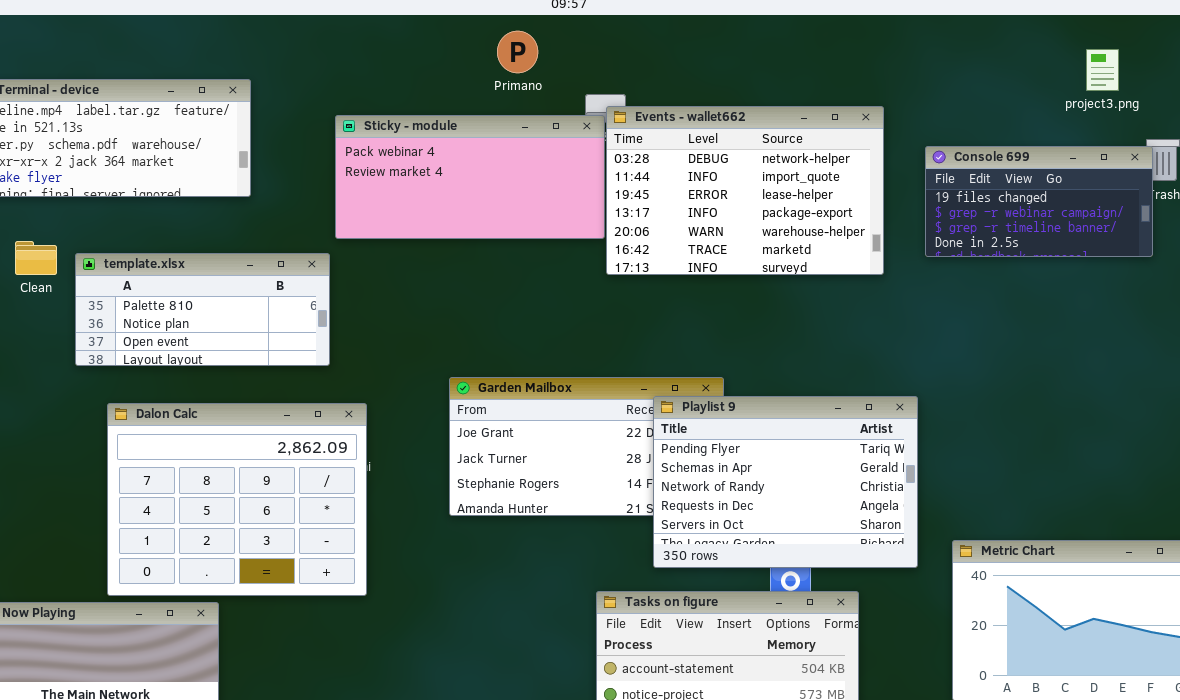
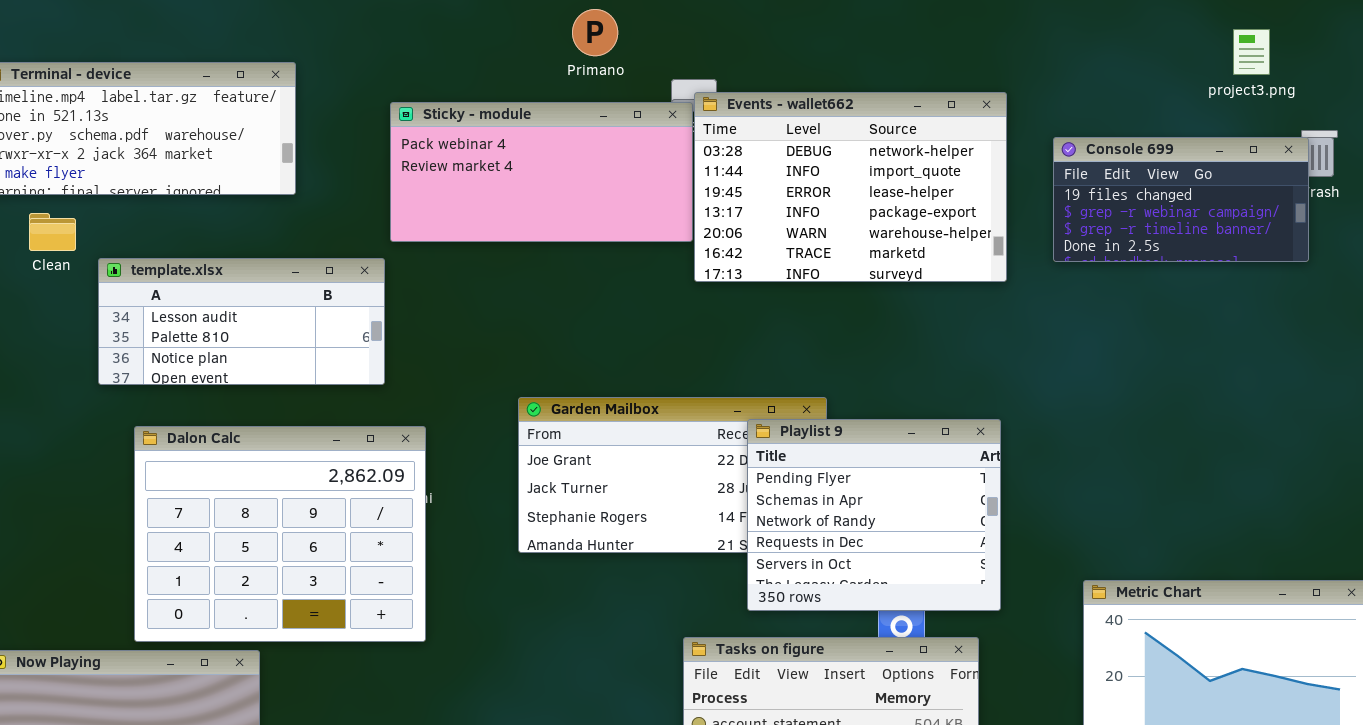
Clean: [15,241,57,275] -> [29,213,76,251], moved
template.xlsx: [75,253,330,366] -> [98,258,385,385], scrolled up 1 row
Playlist 9: [653,396,918,568] -> [747,419,1001,611], resized

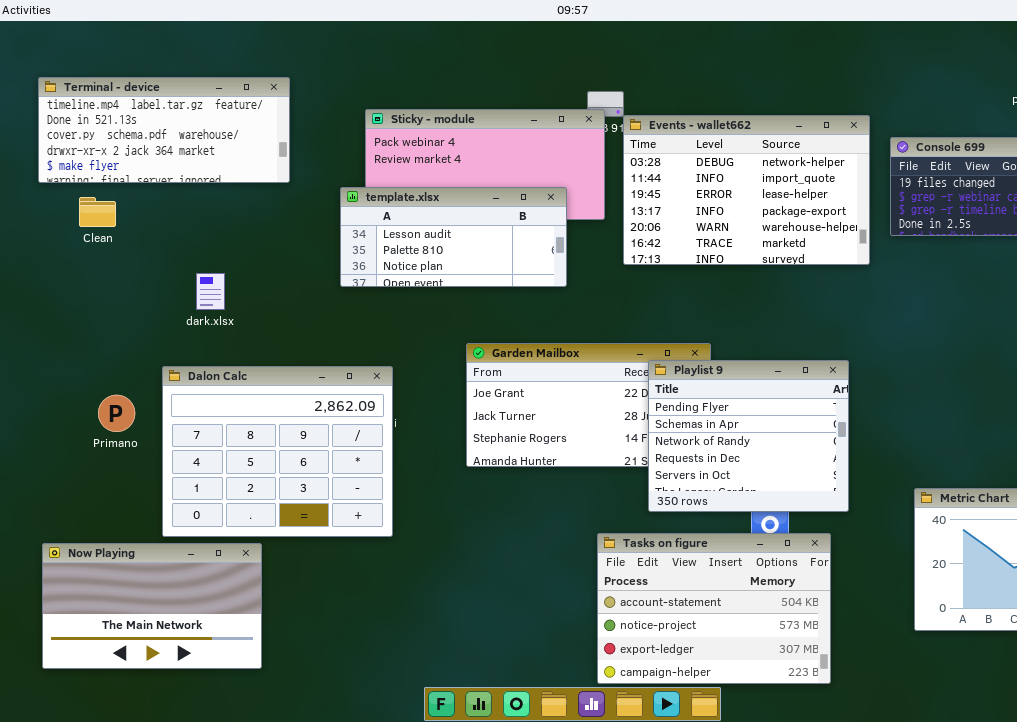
Primano: [572,9,618,56] -> [98,395,135,432], moved
Events - wallet662: [694,92,1007,282] -> [623,115,870,265], moved
template.xlsx: [98,258,385,385] -> [340,187,567,287], moved

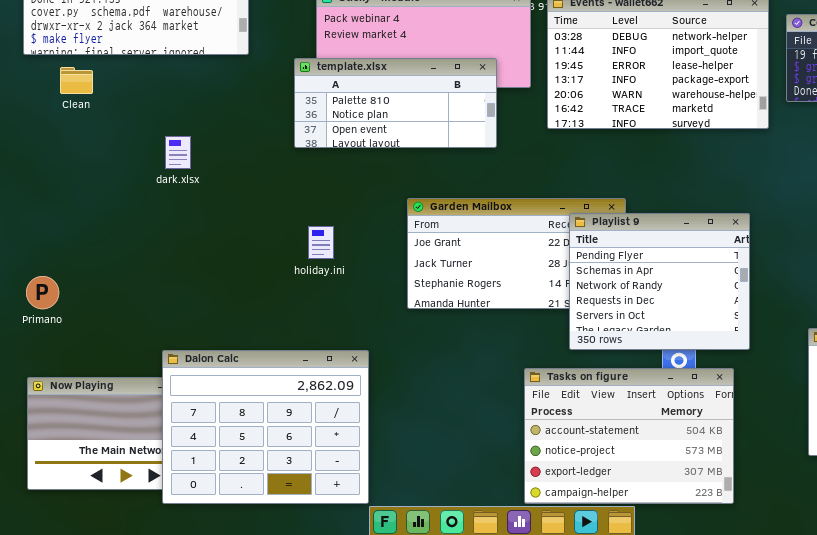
template.xlsx: [340,187,567,287] -> [294,58,497,148], scrolled down 1 row
Dalon Calc: [162,366,393,537] -> [162,350,369,504], moved
Primano: [98,395,135,432] -> [26,276,59,309], moved

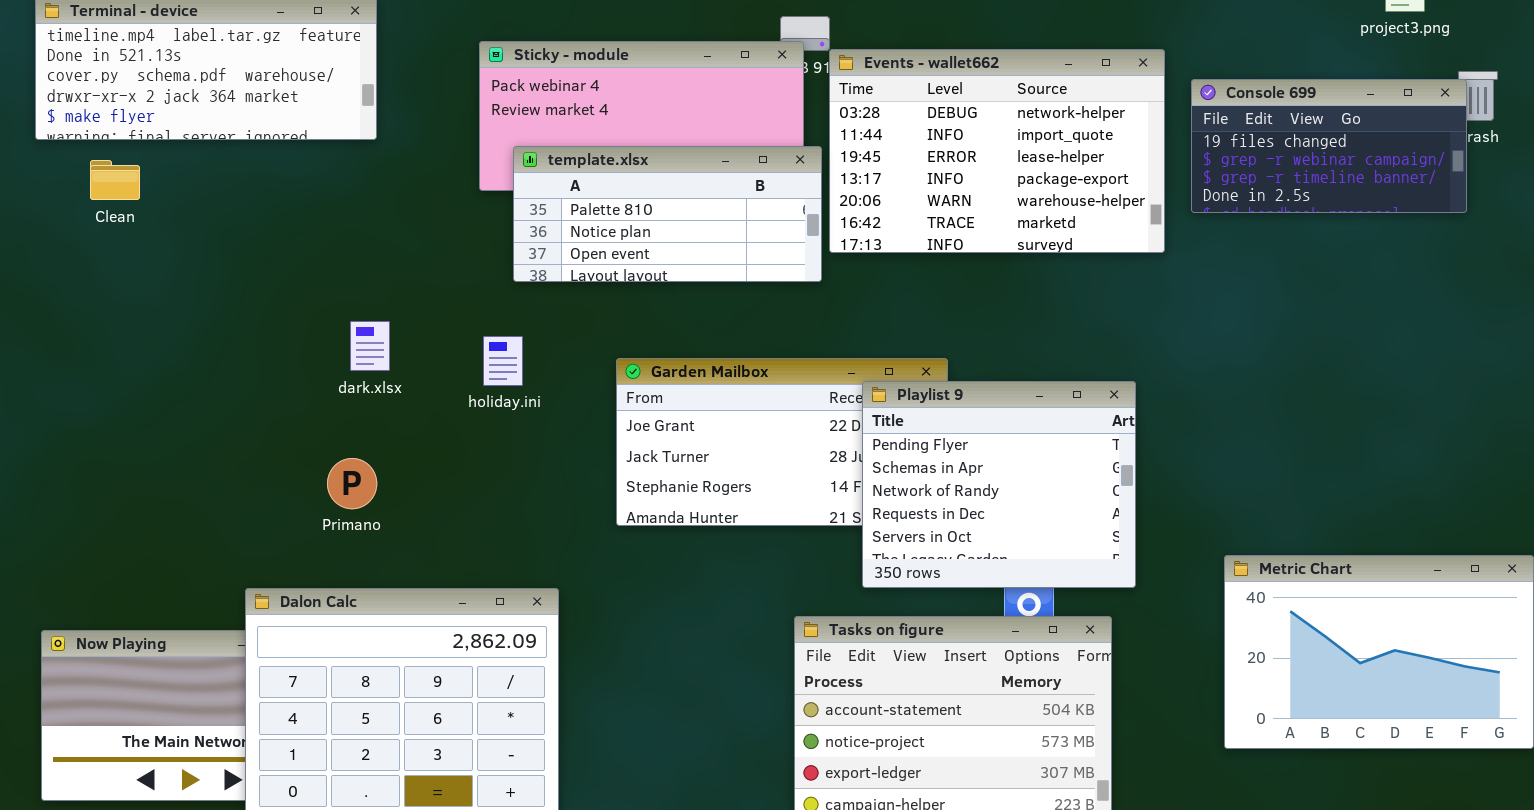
template.xlsx: [294,58,497,148] -> [513,146,822,282], moved
dark.xlsx: [165,136,191,169] -> [350,321,390,371], moved
holiday.ini: [308,226,334,259] -> [483,336,523,386], moved
Primano: [26,276,59,309] -> [327,458,377,509], moved

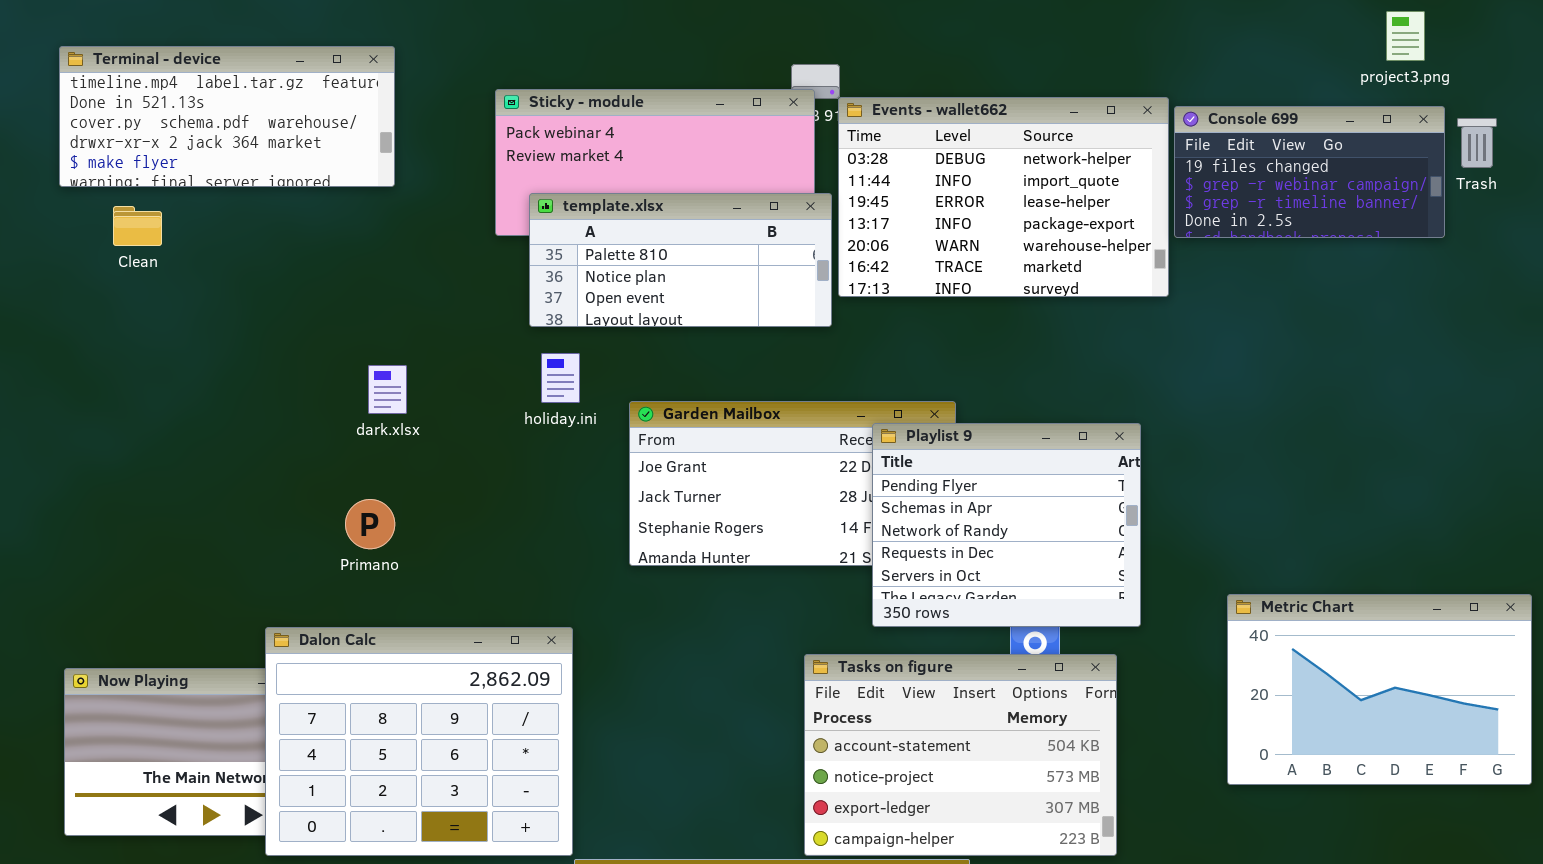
Console 699: [1191,79,1467,213] -> [1174,106,1445,238], moved
holiday.ini: [483,336,523,386] -> [541,353,580,403], moved

